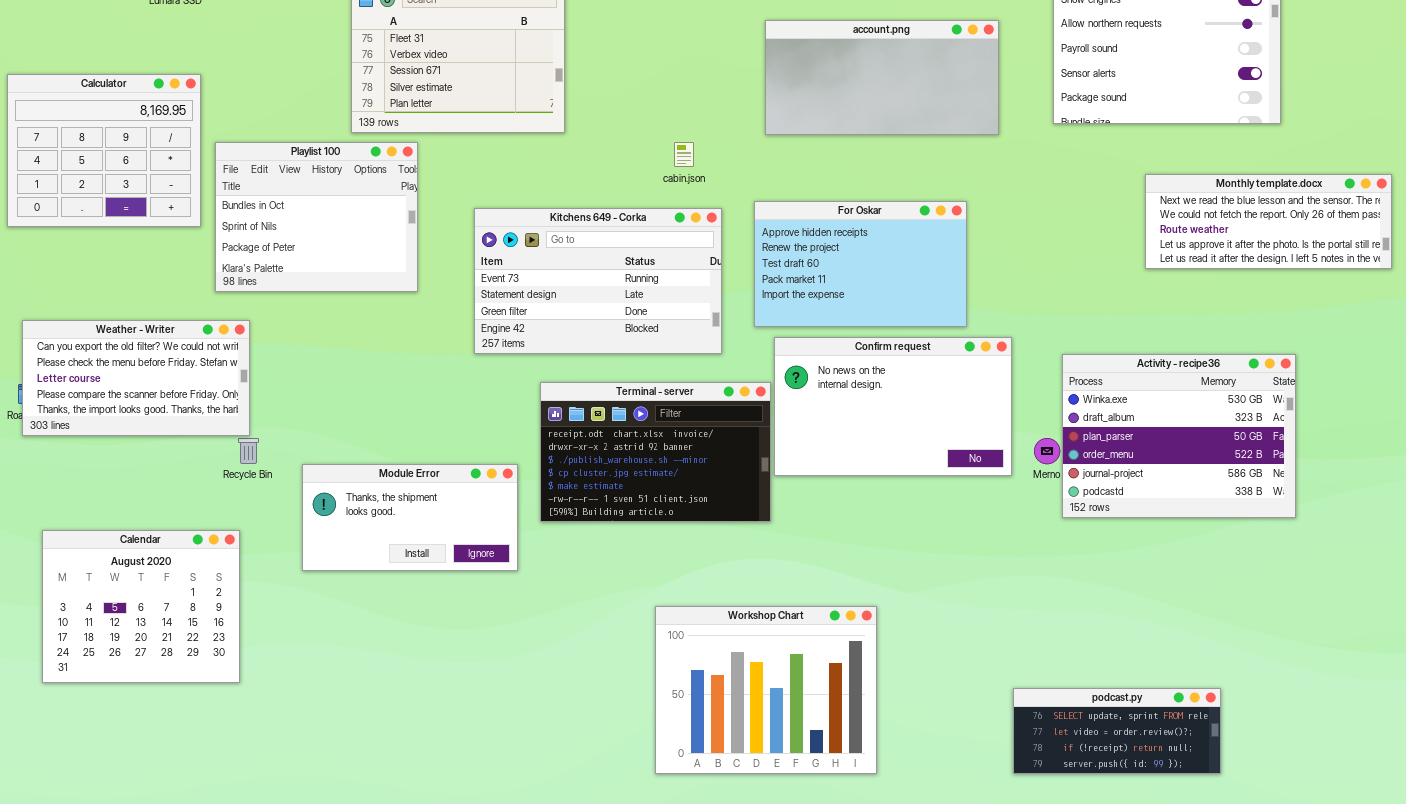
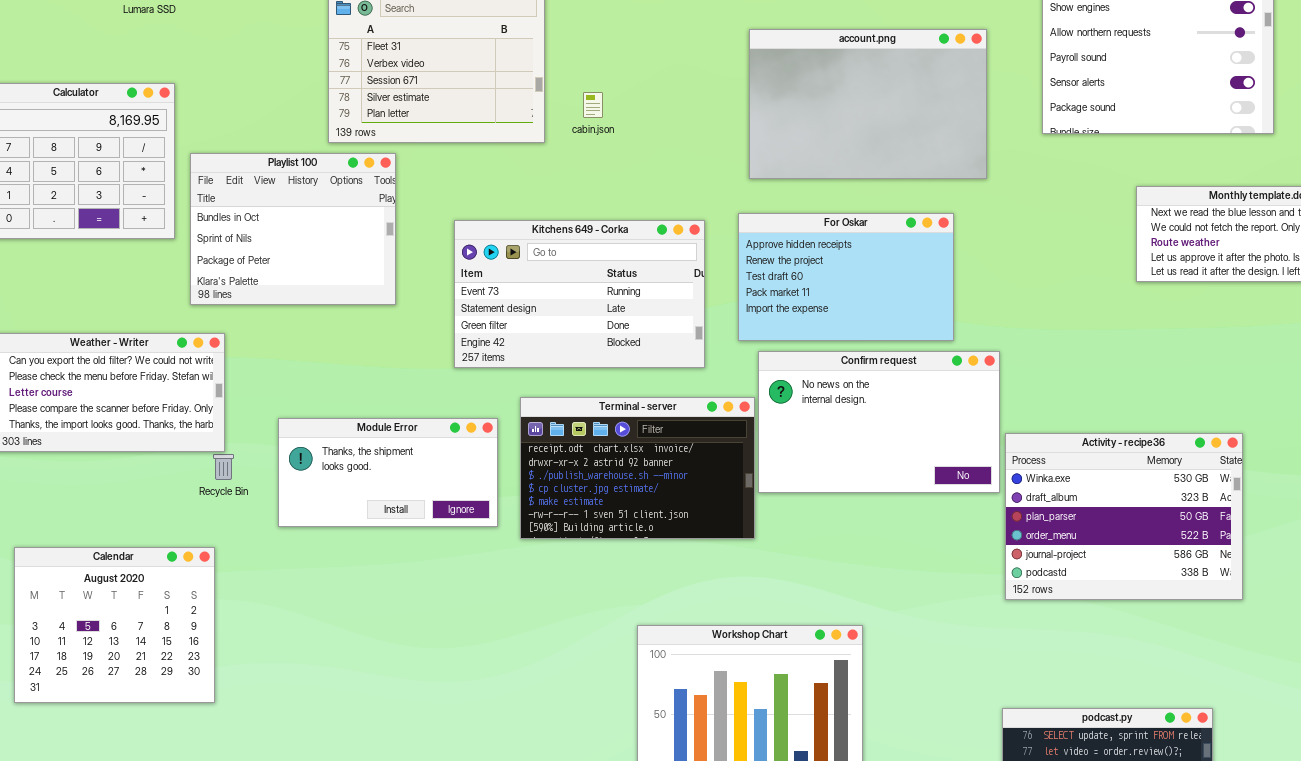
account.png: [765,20,999,135] -> [749,29,987,179], resized
cabin.json: [674,142,694,167] -> [583,92,603,118], moved
Activity - recipe36: [1062,354,1296,518] -> [1005,433,1243,600], moved
Module Error: [302,464,518,571] -> [278,418,498,527], moved

